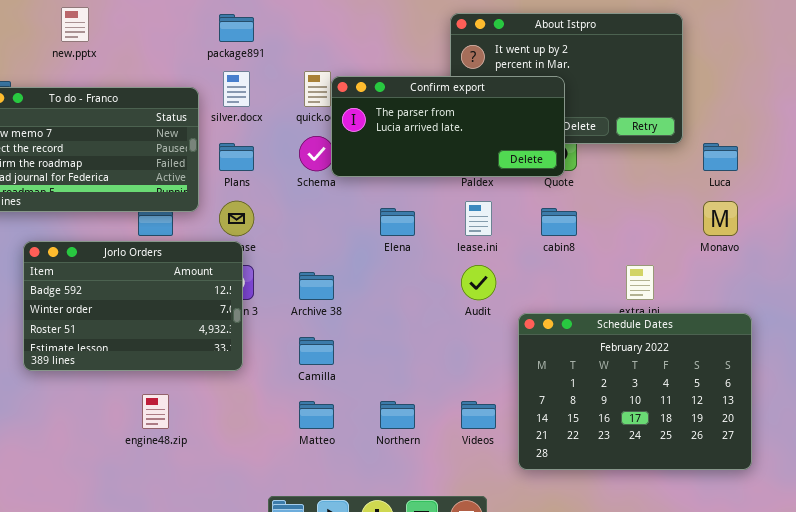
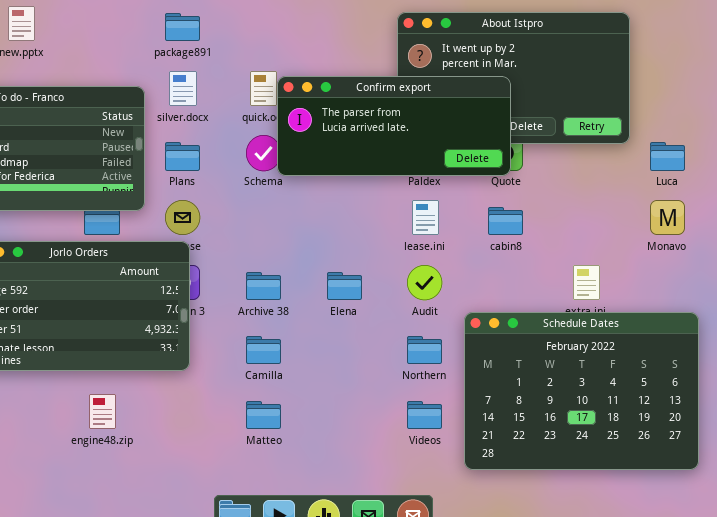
Elena: [380,208,415,236] -> [327,272,362,300], moved
Northern: [380,401,415,429] -> [407,336,442,364], moved

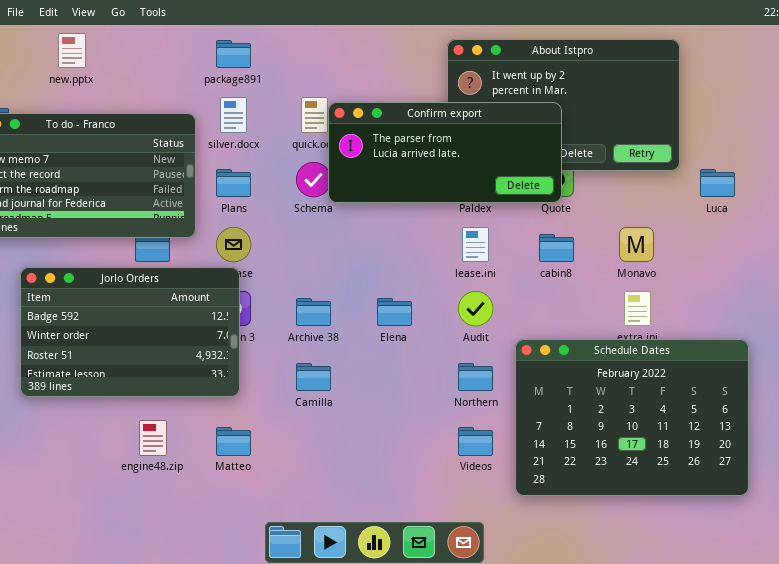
Monavo: [650,200,685,235] -> [619,227,654,262], moved
Matteo: [246,401,281,429] -> [216,427,251,456], moved

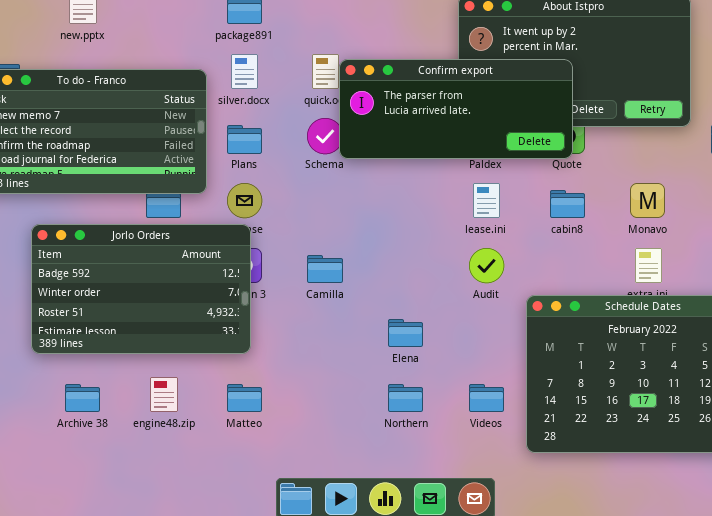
Archive 38: [296,298,331,326] -> [65,384,100,412], moved
Elena: [377,298,412,326] -> [388,319,423,347], moved
Camilla: [296,363,331,391] -> [307,255,343,283], moved
Northern: [458,363,493,391] -> [388,384,423,412], moved

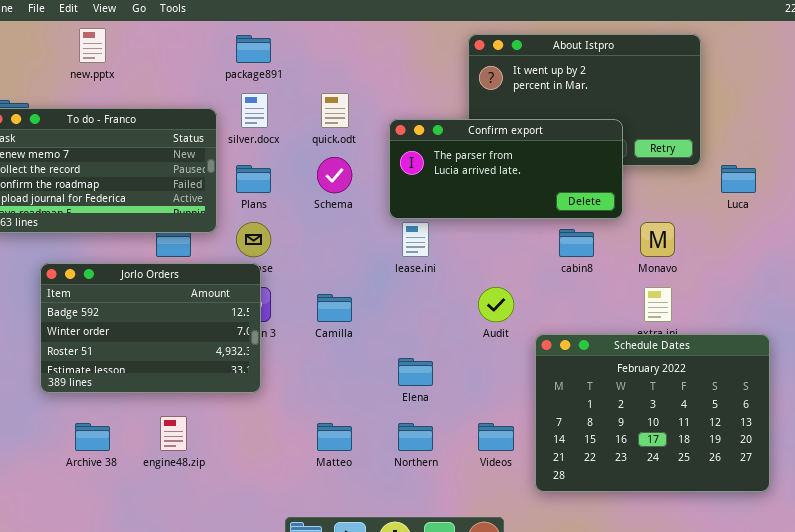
Confirm export: [339,59,573,159] -> [389,119,623,219], moved
lease.ini: [473,183,500,218] -> [402,222,429,257], moved
Matteo: [227,384,262,412] -> [317,423,352,451], moved

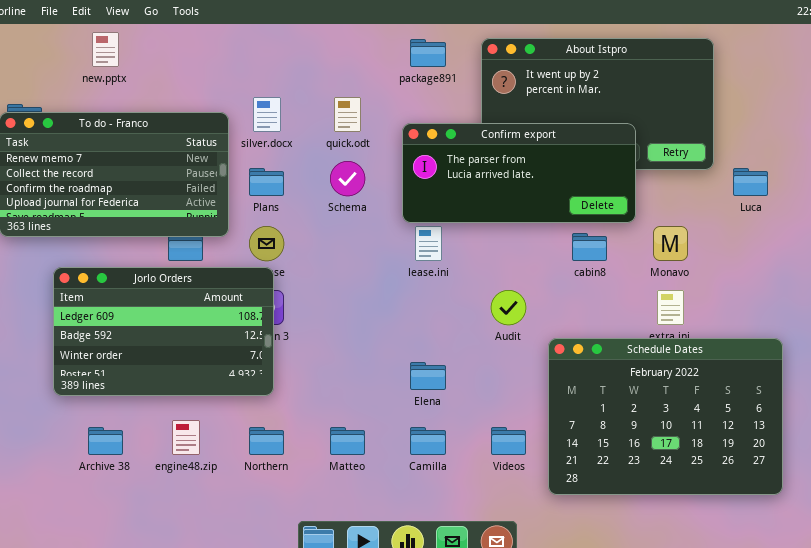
package891: [236,35,271,63] -> [410,39,446,67], moved
Jorlo Orders: [40,263,261,393] -> [53,267,274,396], scrolled up 1 row
Camilla: [317,294,352,322] -> [410,427,446,455], moved
Northern: [398,423,433,451] -> [249,427,284,455], moved

